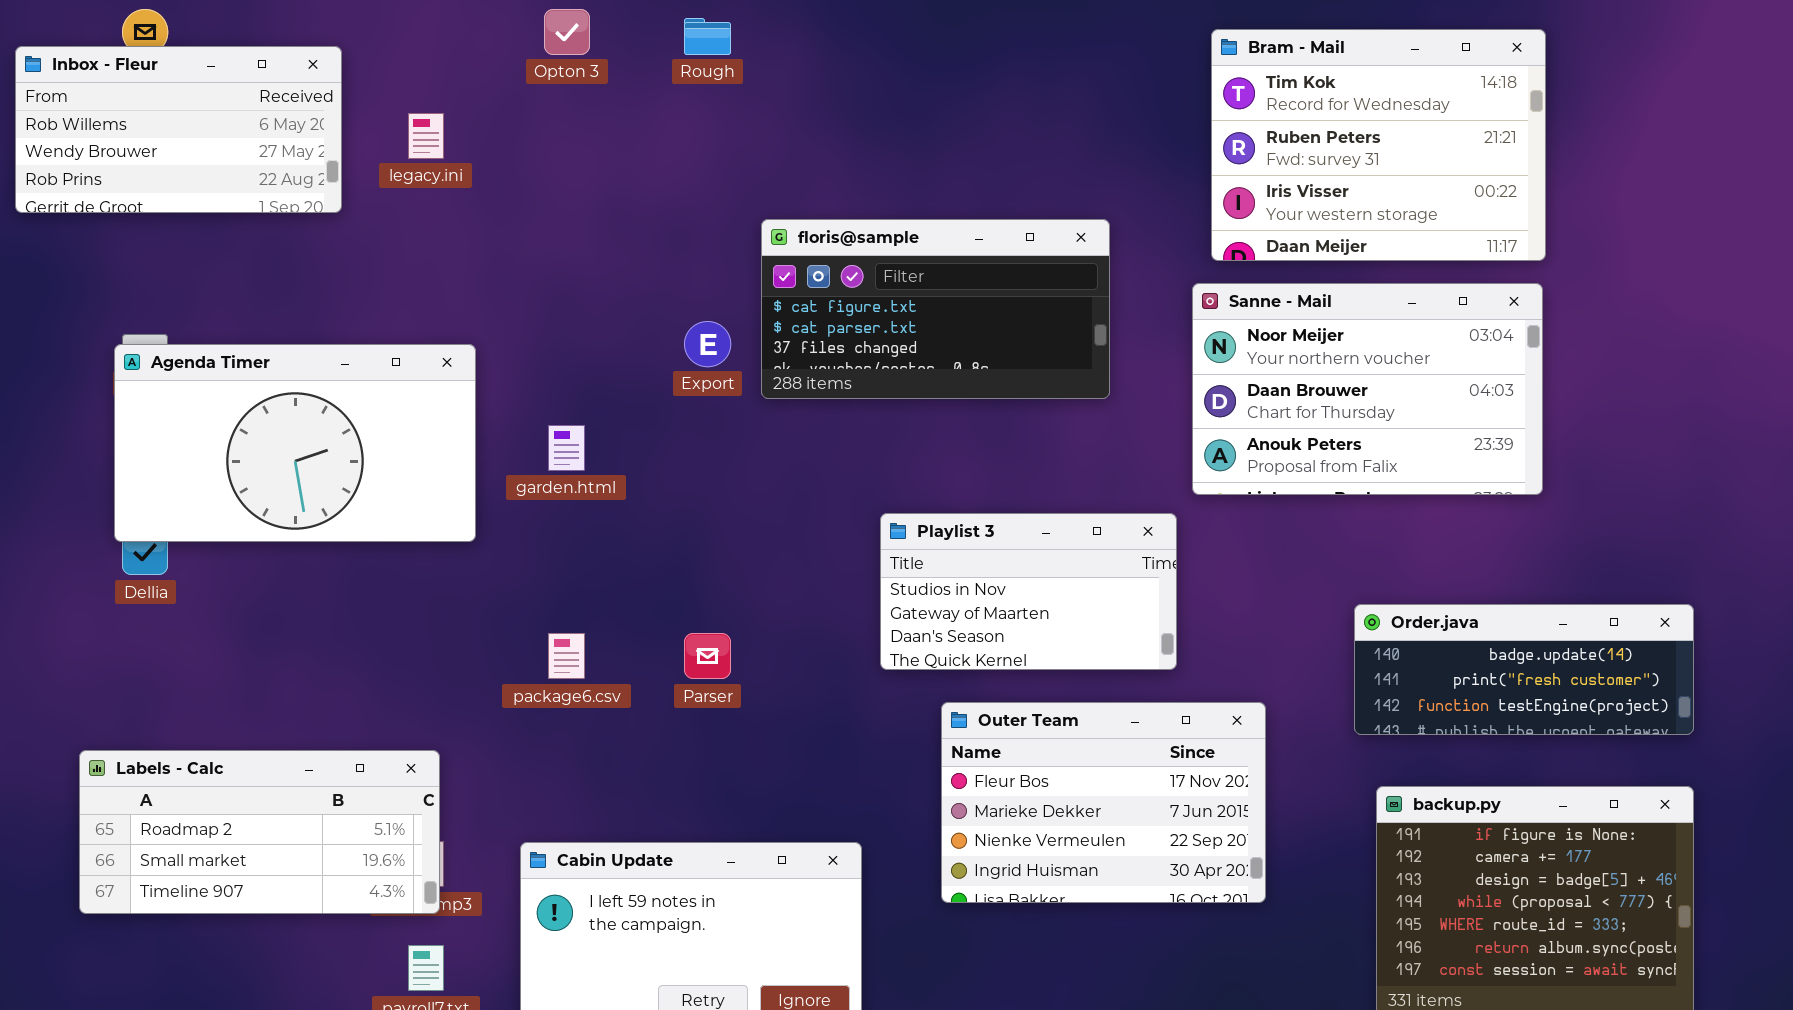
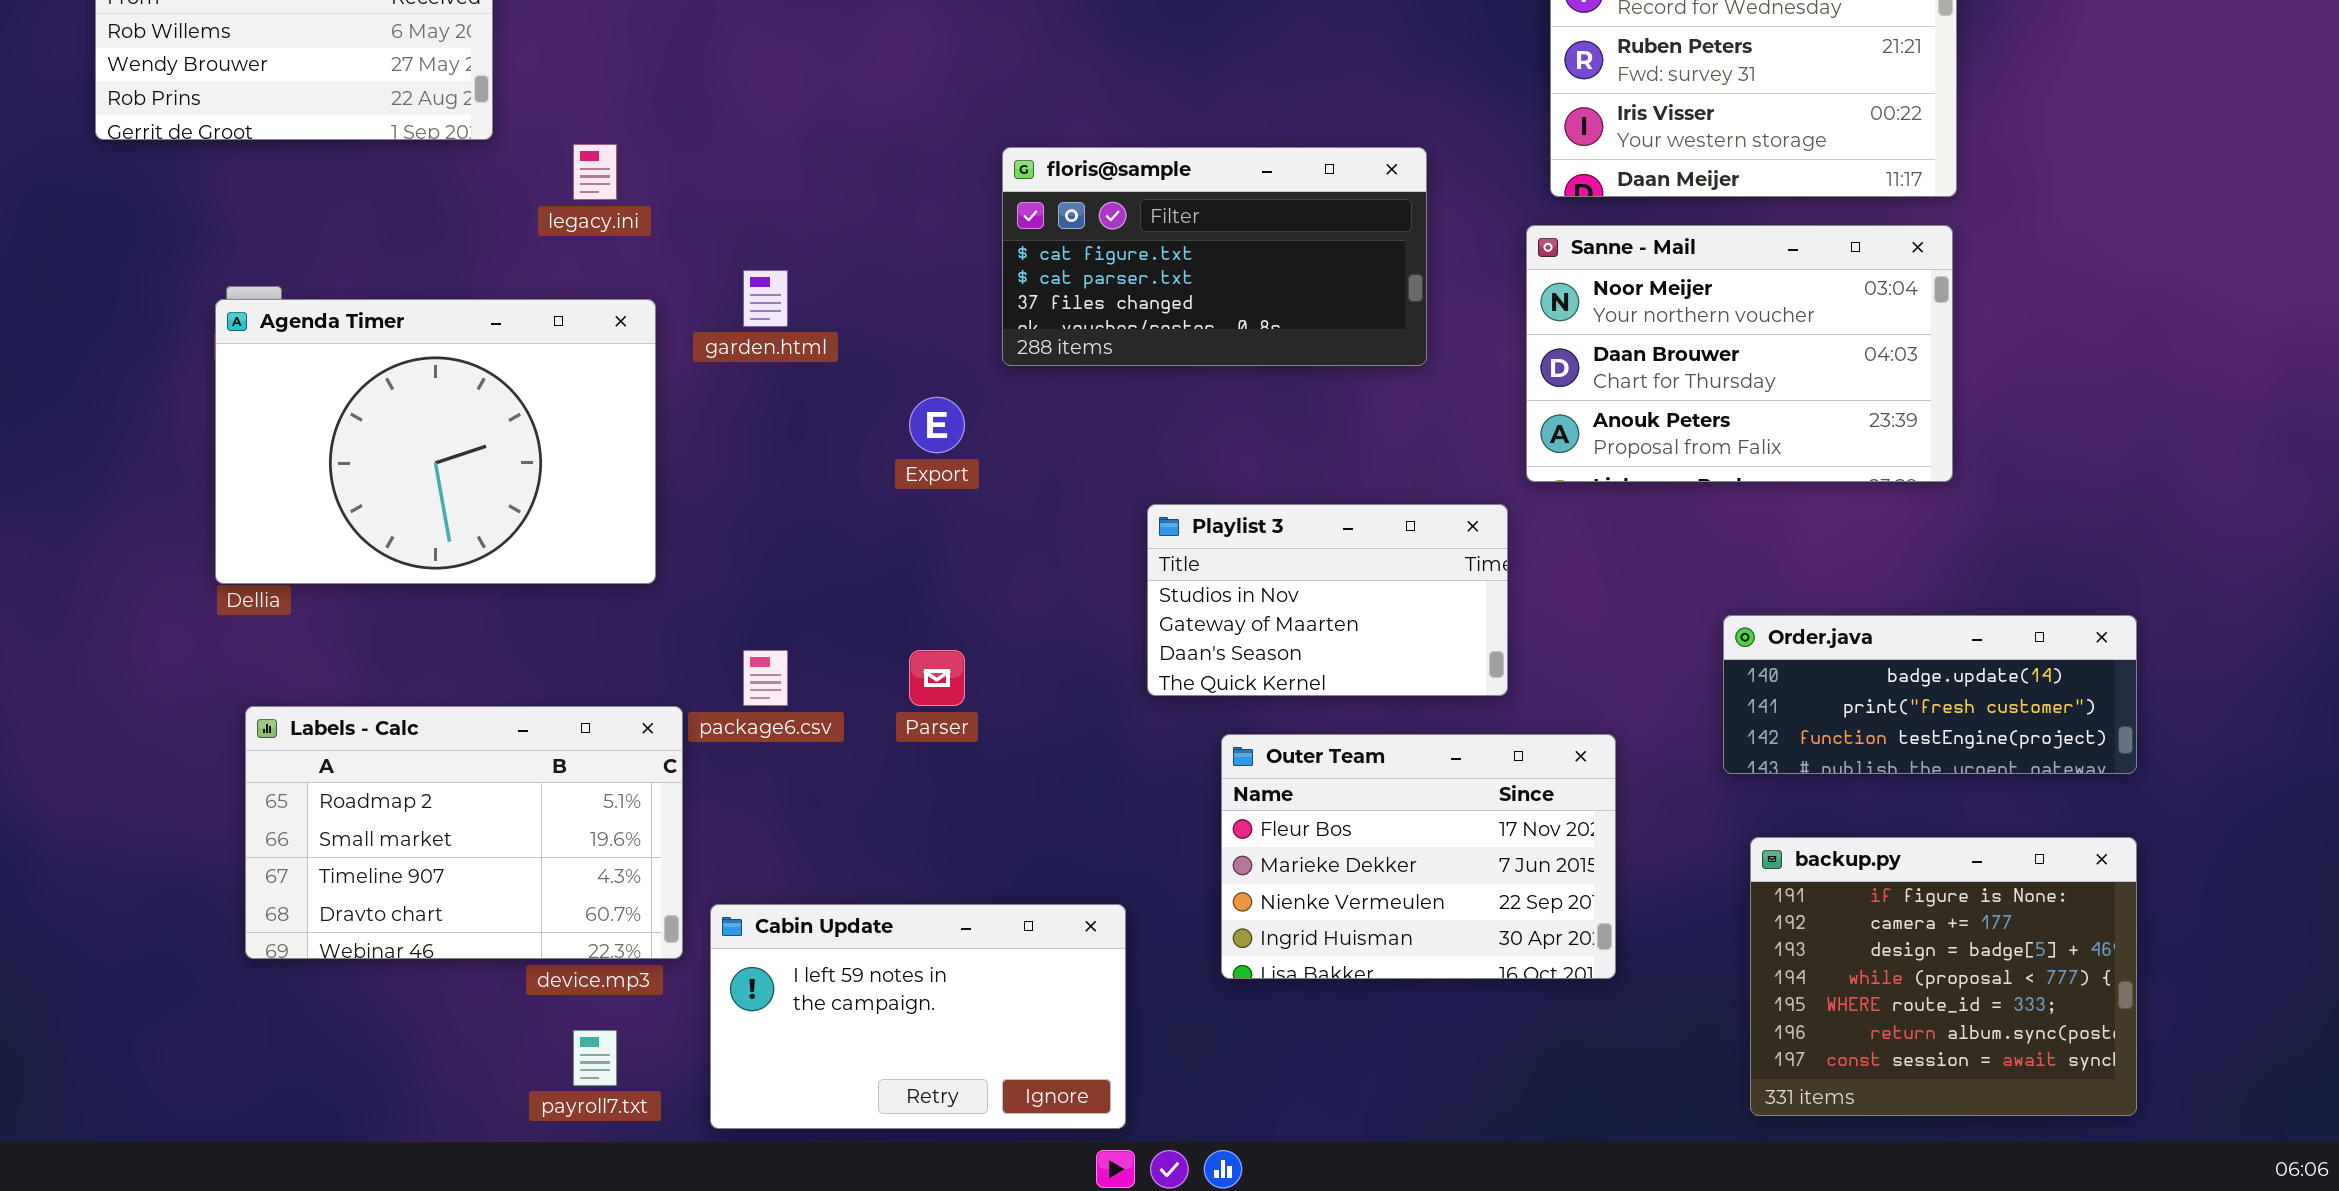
legacy.ini: [408,113,444,159] -> [573,144,617,200], moved
Export: [684,321,731,367] -> [909,397,965,453], moved
Agenda Timer: [114,344,476,542] -> [215,299,656,584], resized
garden.html: [548,425,585,471] -> [743,270,788,327], moved
Labels - Calc: [79,750,440,914] -> [245,706,683,959], moved, resized

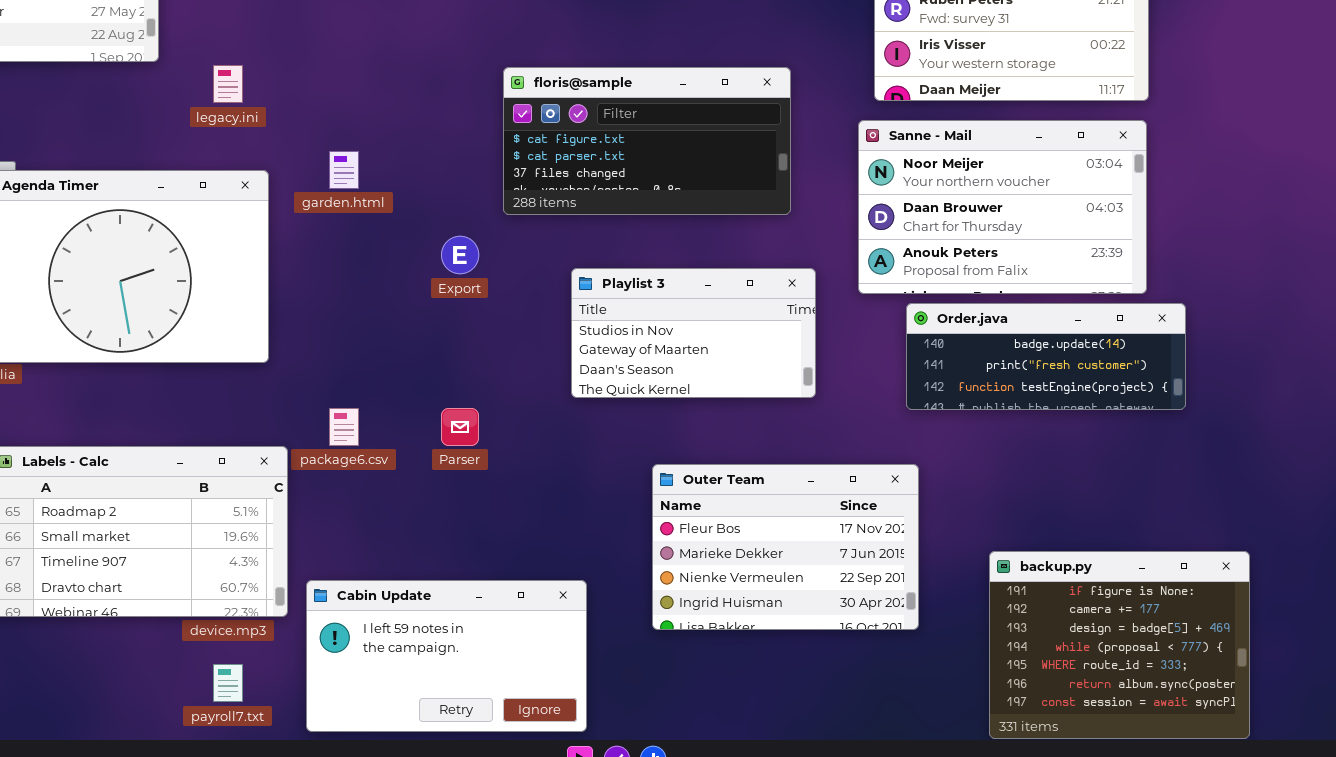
Playlist 3: [1147,504,1508,696] -> [571,268,816,398], moved
Order.java: [1723,615,2137,774] -> [906,303,1186,410], moved
backup.py: [1750,837,2137,1116] -> [989,551,1250,739], moved

